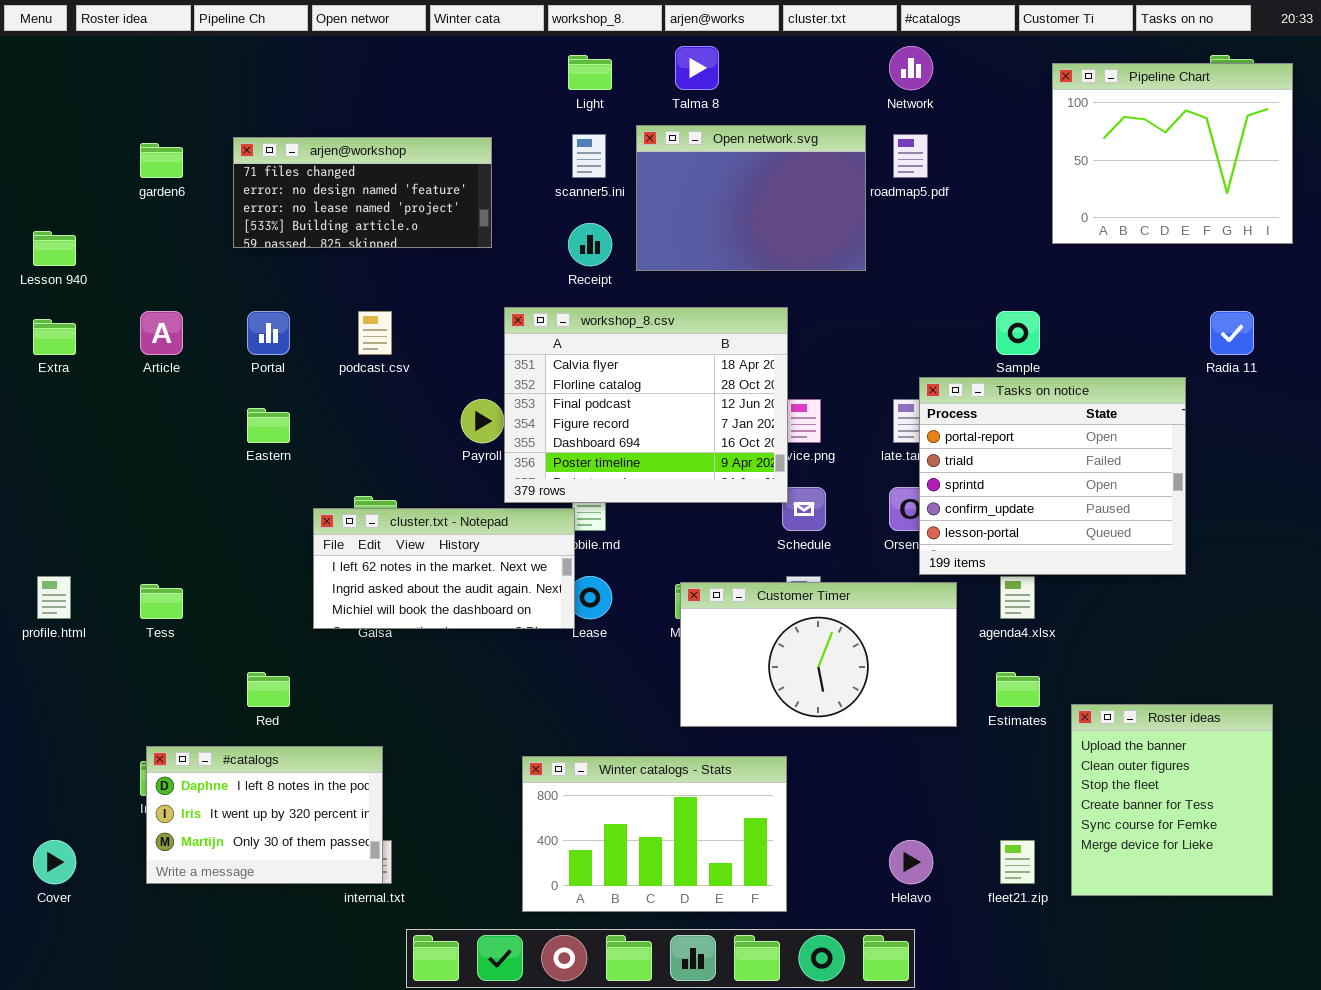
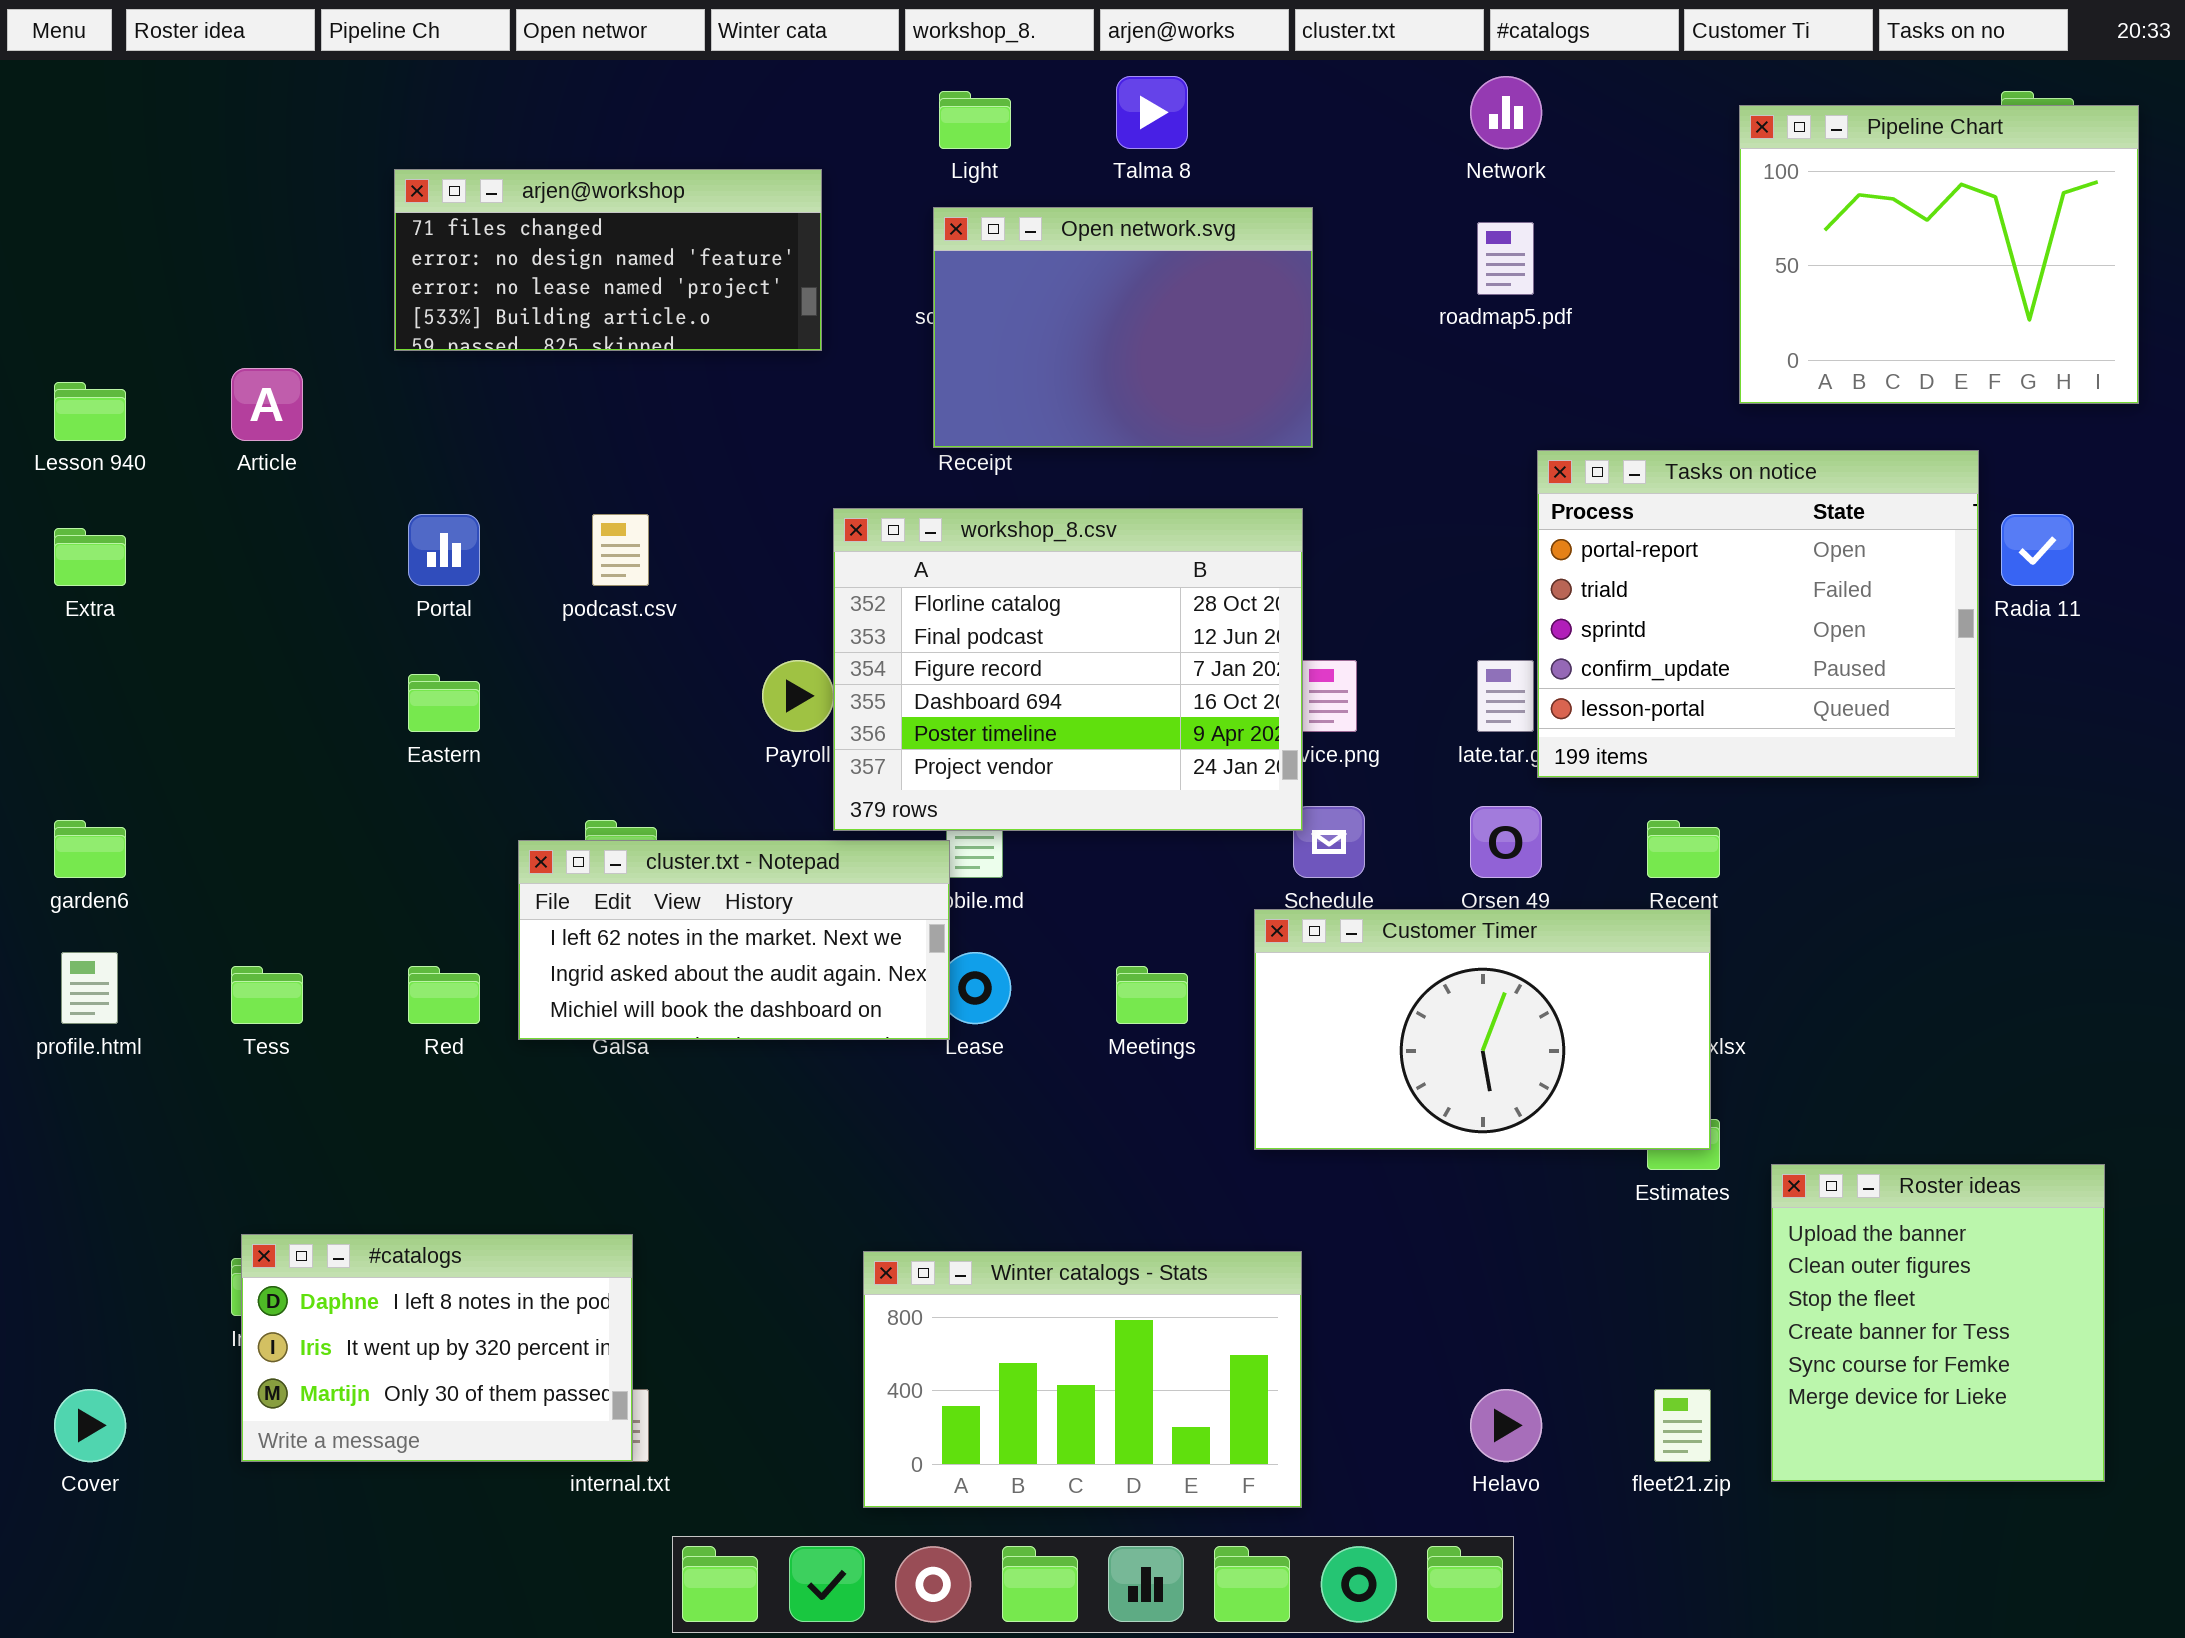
Open network.svg: [636,125,866,271] -> [933,207,1313,448], moved
arjen@workshop: [233,137,492,248] -> [394,169,822,351], moved
garden6: [140,143,183,178] -> [54,820,126,878], moved
workshop_8.csv: [504,307,788,503] -> [833,508,1303,831], scrolled down 1 row
Article: [140,311,183,355] -> [231,368,303,441], moved
Tasks on notice: [919,377,1186,575] -> [1537,450,1979,778], moved
Customer Timer: [680,582,957,727] -> [1254,909,1711,1150], moved
Red: [247,672,290,707] -> [408,966,480,1024], moved

